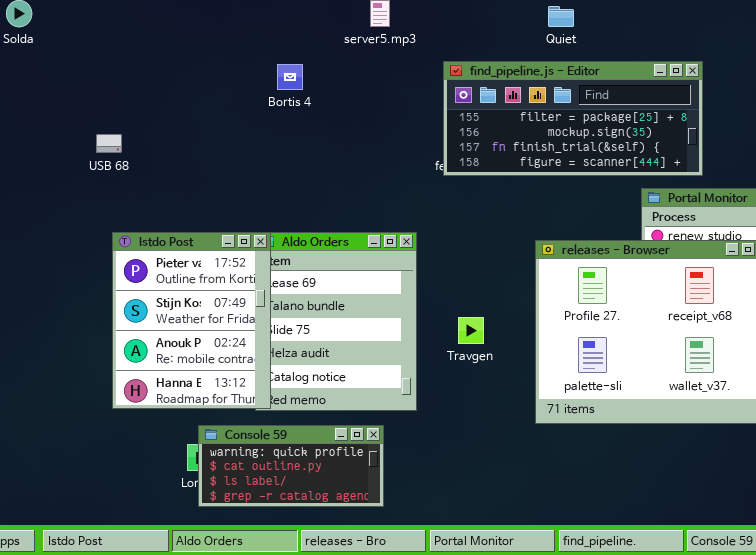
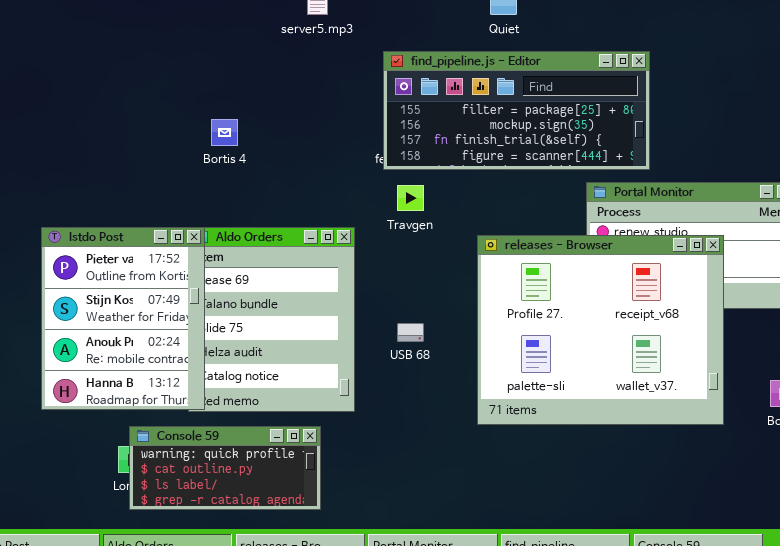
Bortis 4: [277,64,303,90] -> [211,119,238,146], moved
USB 68: [96,134,122,153] -> [397,323,424,342], moved
Travgen: [458,317,484,344] -> [397,185,424,211], moved

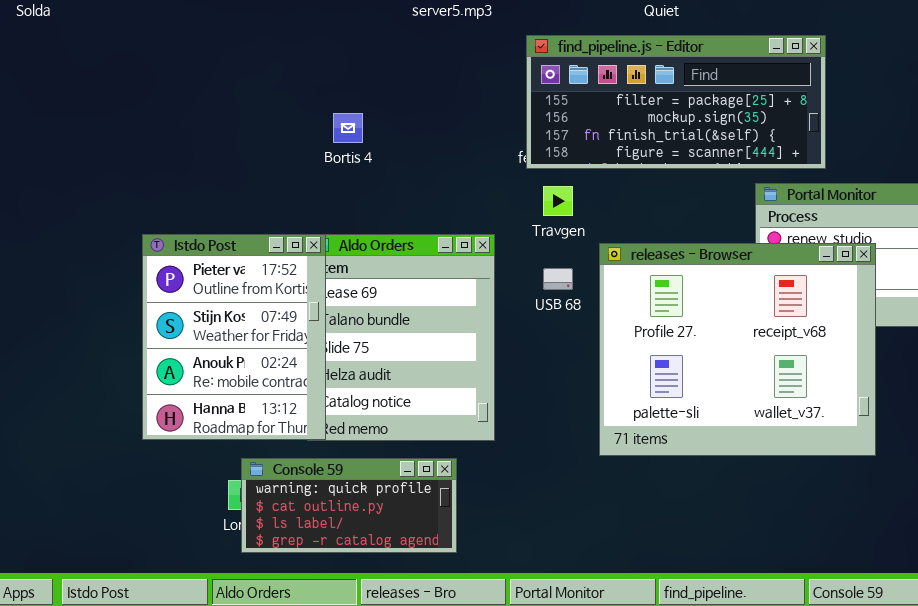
releases - Browser: [477,235,724,425] -> [599,243,876,456], moved
USB 68: [397,323,424,342] -> [543,268,573,290], moved

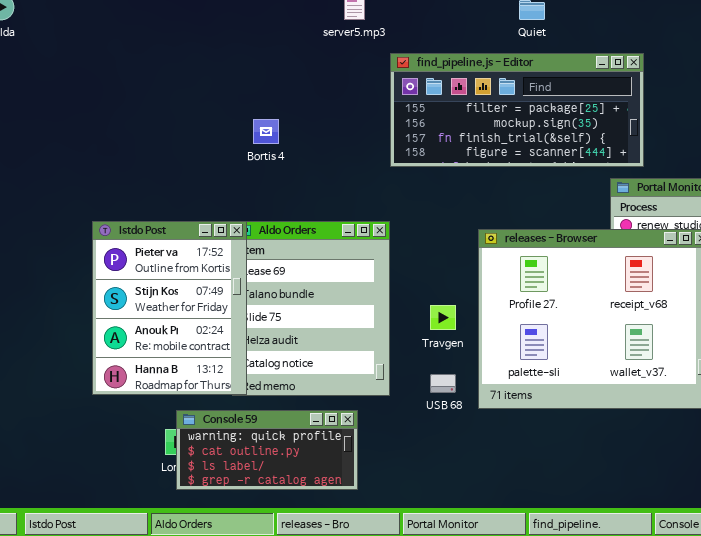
find_pipeline.js - Editor: [526,35,826,169] -> [390,53,644,167], moved
Travgen: [543,186,573,216] -> [430,305,456,330], moved
USB 68: [543,268,573,290] -> [430,374,456,393], moved

